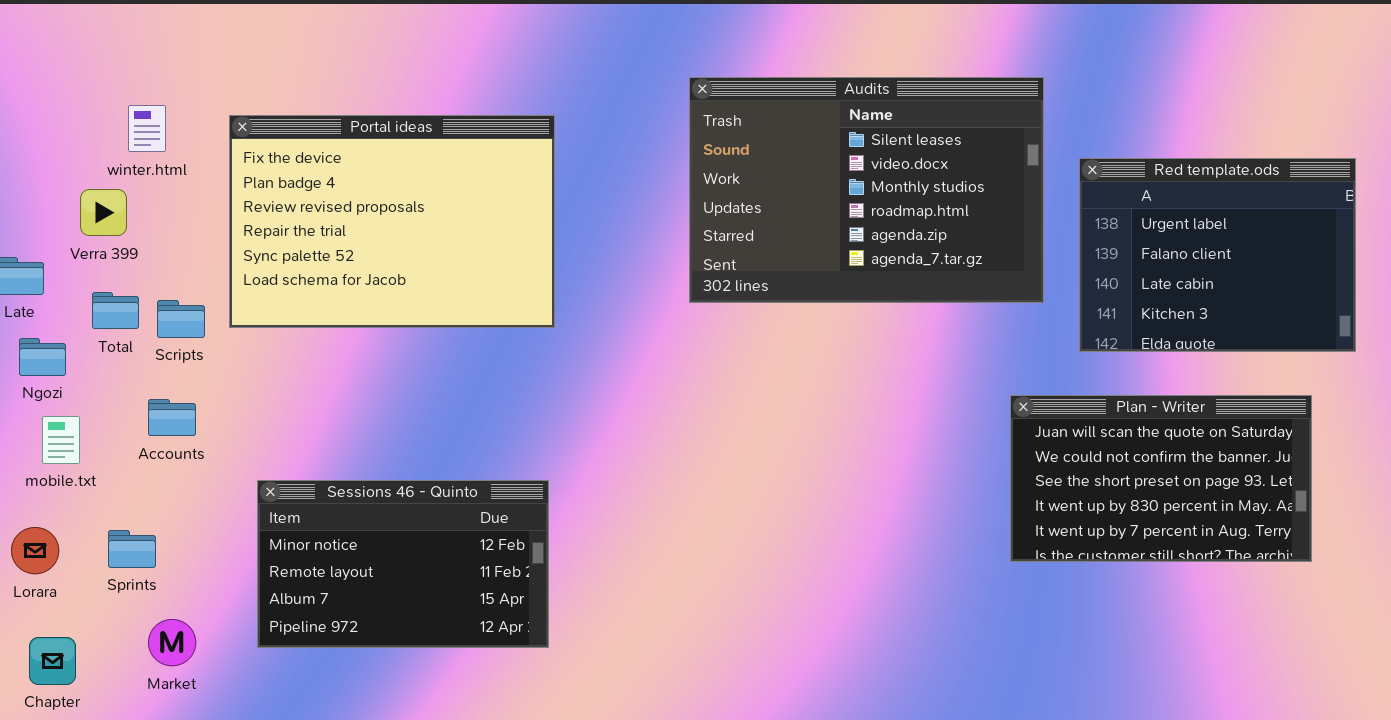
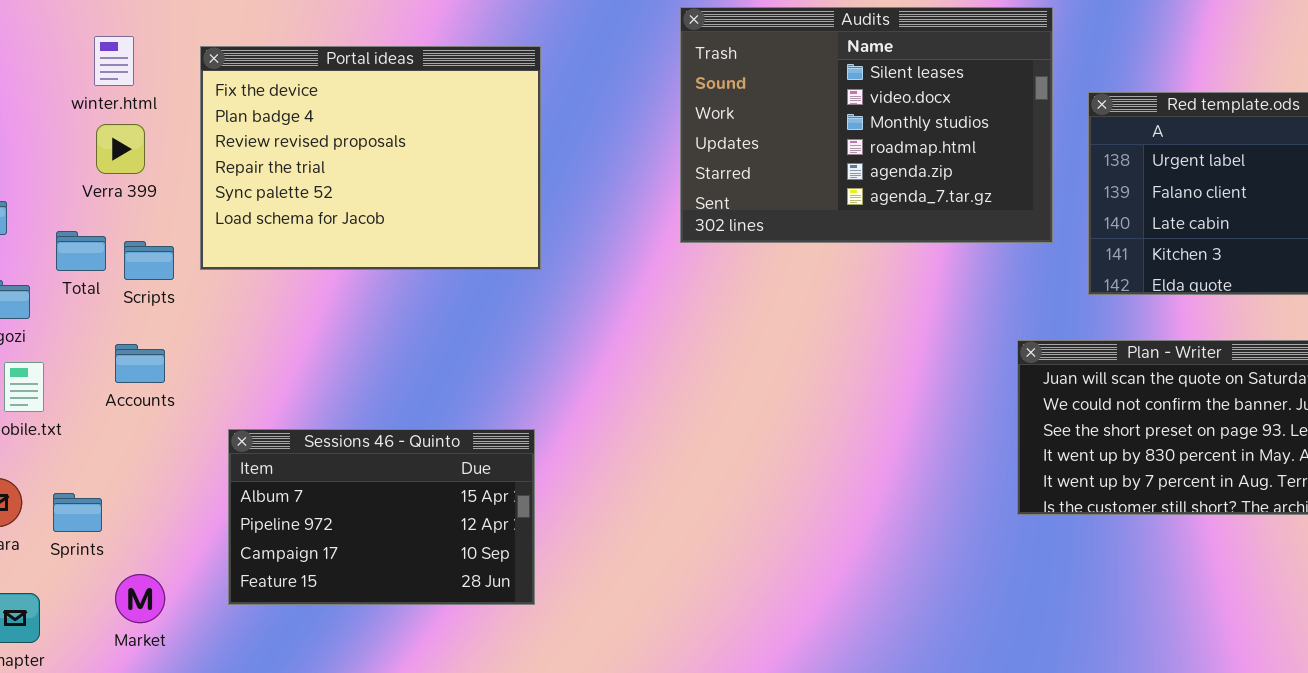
Verra 399: [80,189,127,236] -> [96,124,145,174], moved
Sessions 46 - Quinto: [257,480,549,648] -> [228,429,535,605], scrolled down 2 rows
Sprints: [108,530,156,568] -> [53,493,102,532], moved

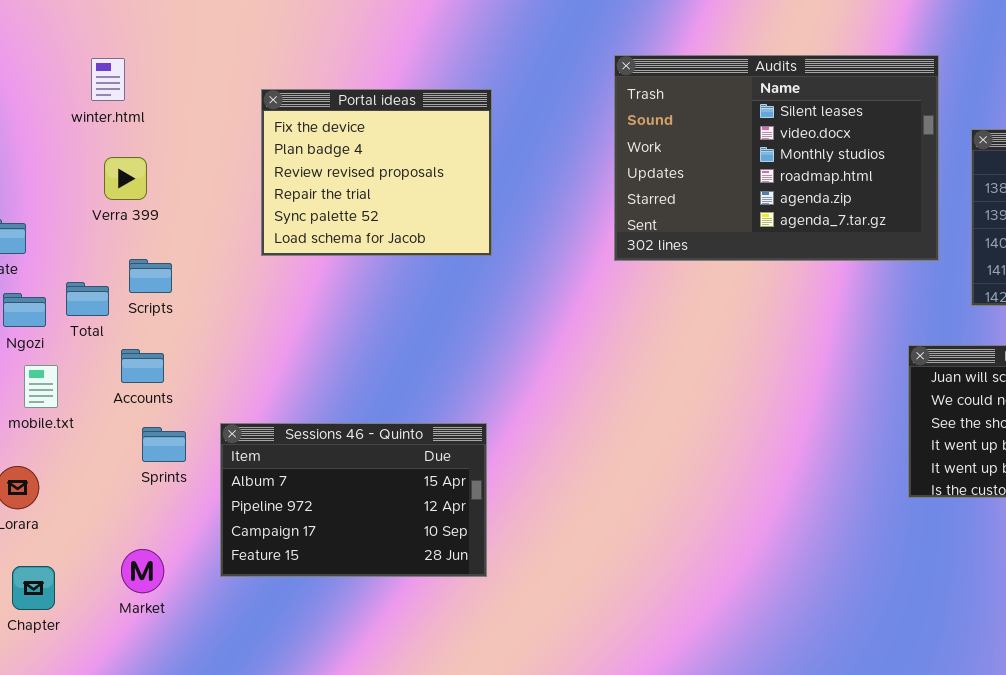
winter.html: [94,36,134,86] -> [91,58,125,101], moved
Portal ideas: [200,46,541,270] -> [261,89,492,256], resized
Total: [56,231,106,271] -> [66,282,109,316], moved
Sprints: [53,493,102,532] -> [142,427,186,462], moved

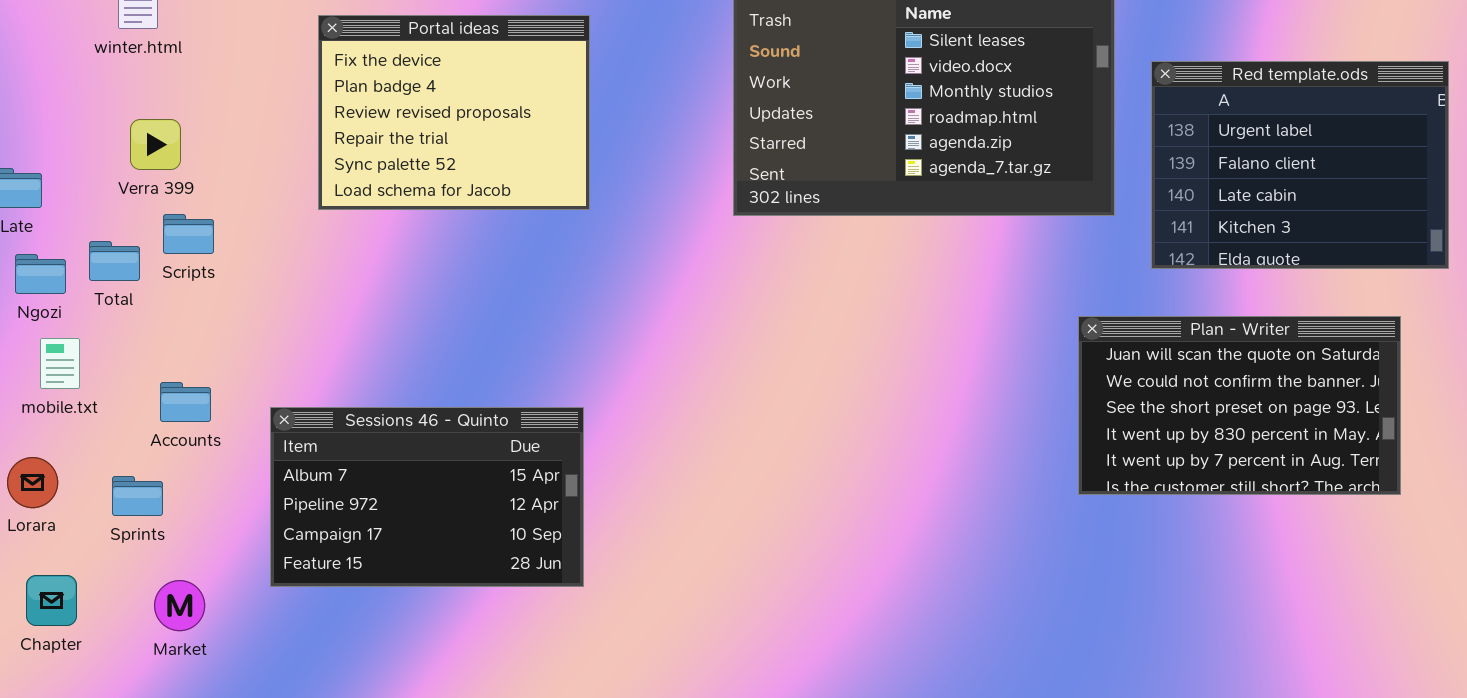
Verra 399: [104,157,147,200] -> [130,119,181,170], moved
Accounts: [121,349,164,383] -> [160,382,211,422], moved
Sprints: [142,427,186,462] -> [112,476,163,516], moved
Market: [121,549,164,593] -> [154,580,205,631], moved

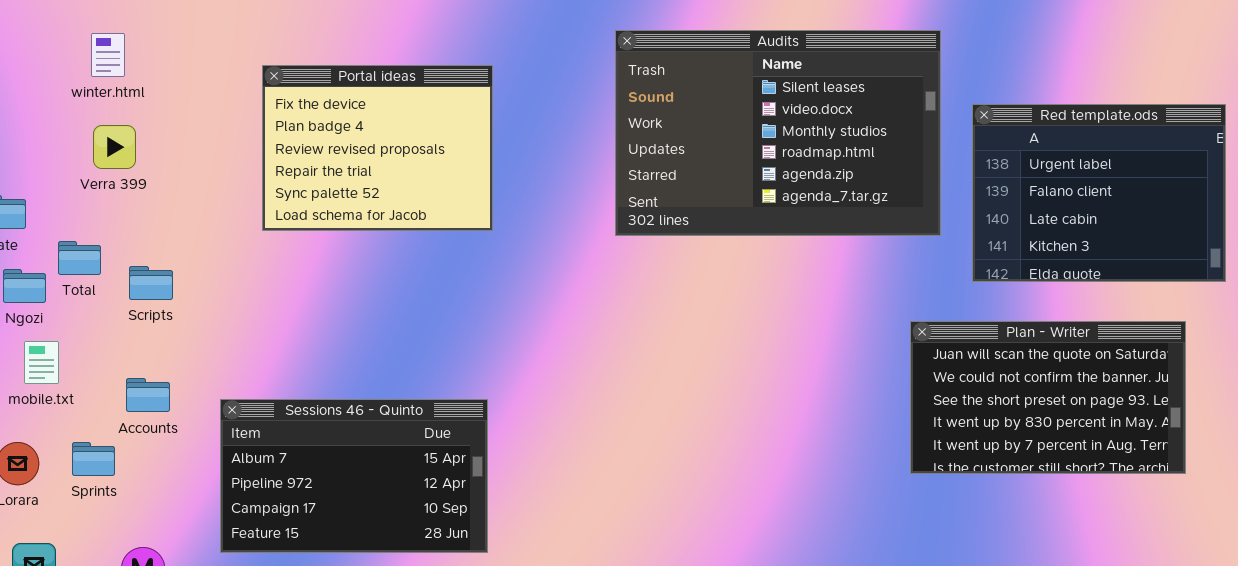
Verra 399: [130,119,181,170] -> [93,125,136,169], moved
Scripts: [163,214,214,254] -> [129,266,173,300], moved
Total: [89,241,140,281] -> [58,241,101,275], moved
Sprints: [112,476,163,516] -> [72,442,115,476], moved

